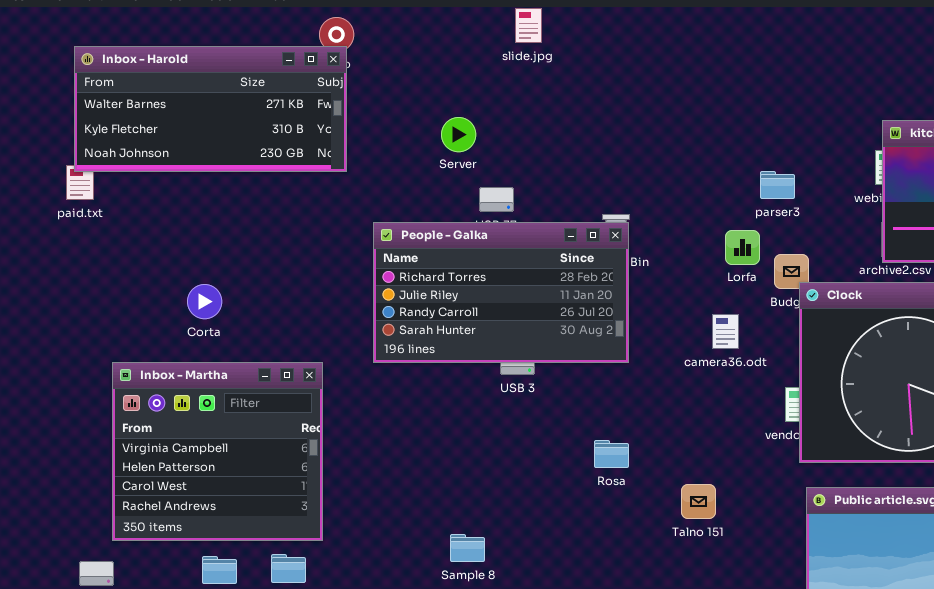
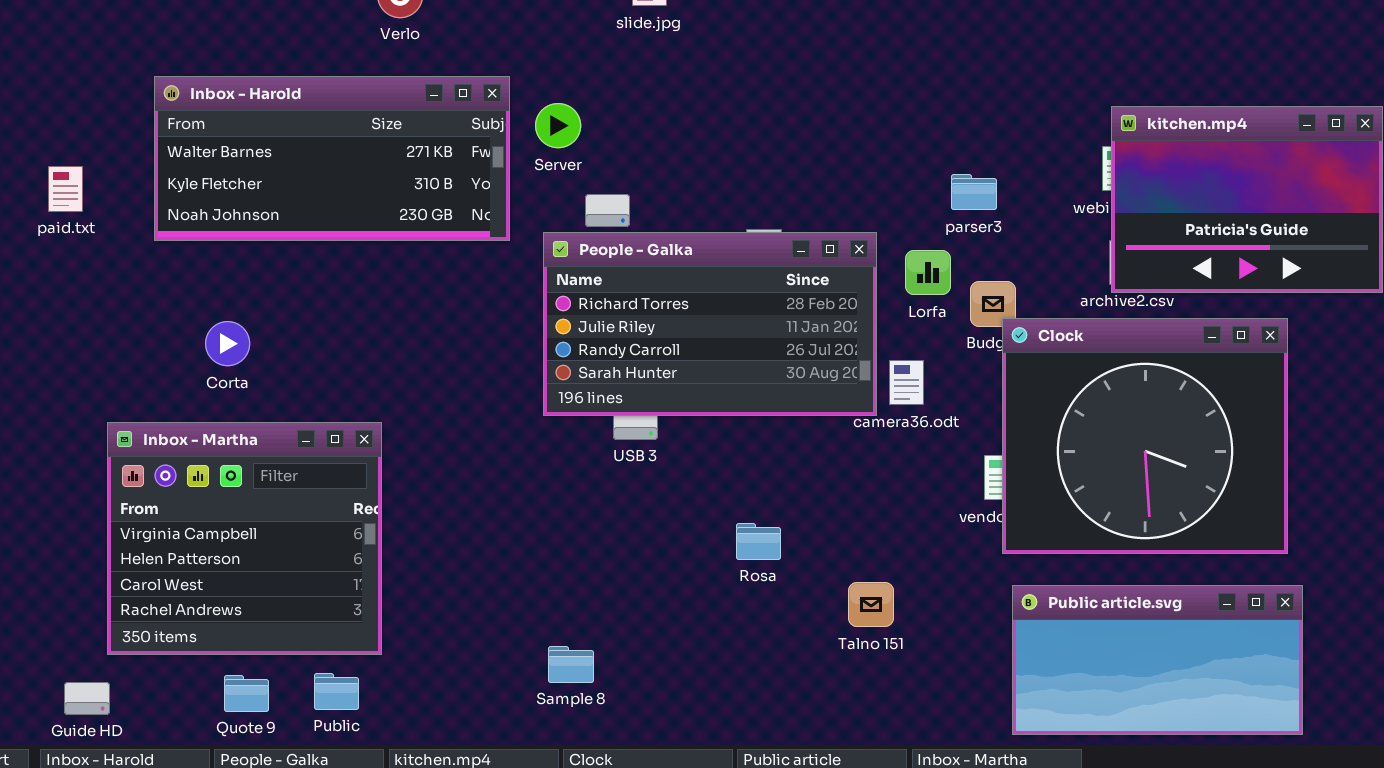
Inbox - Harold: [74,46,347,172] -> [154,76,510,241], moved
People - Galka: [373,222,629,363] -> [543,232,877,416], moved

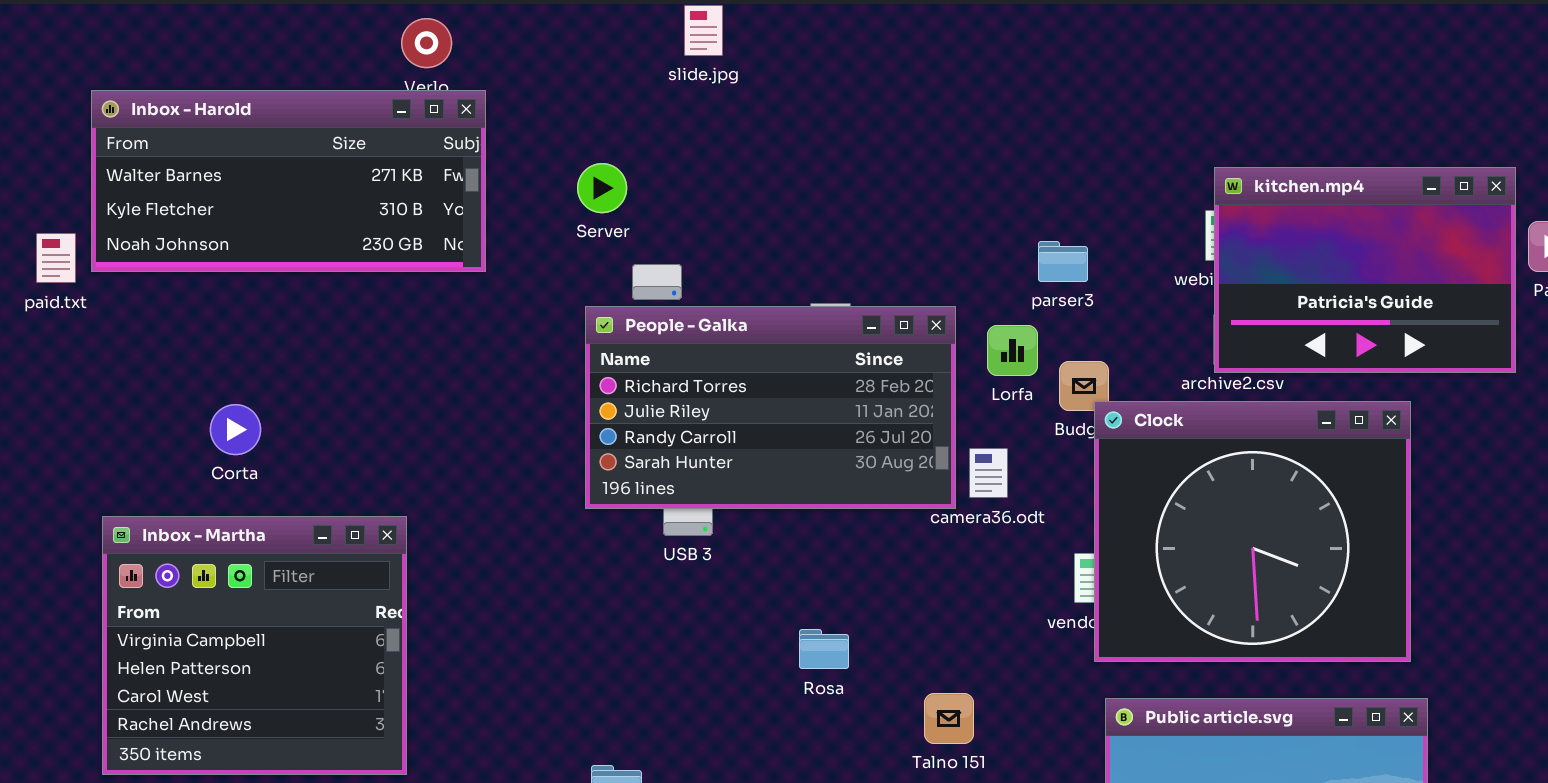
Inbox - Harold: [154,76,510,241] -> [91,90,486,272], moved

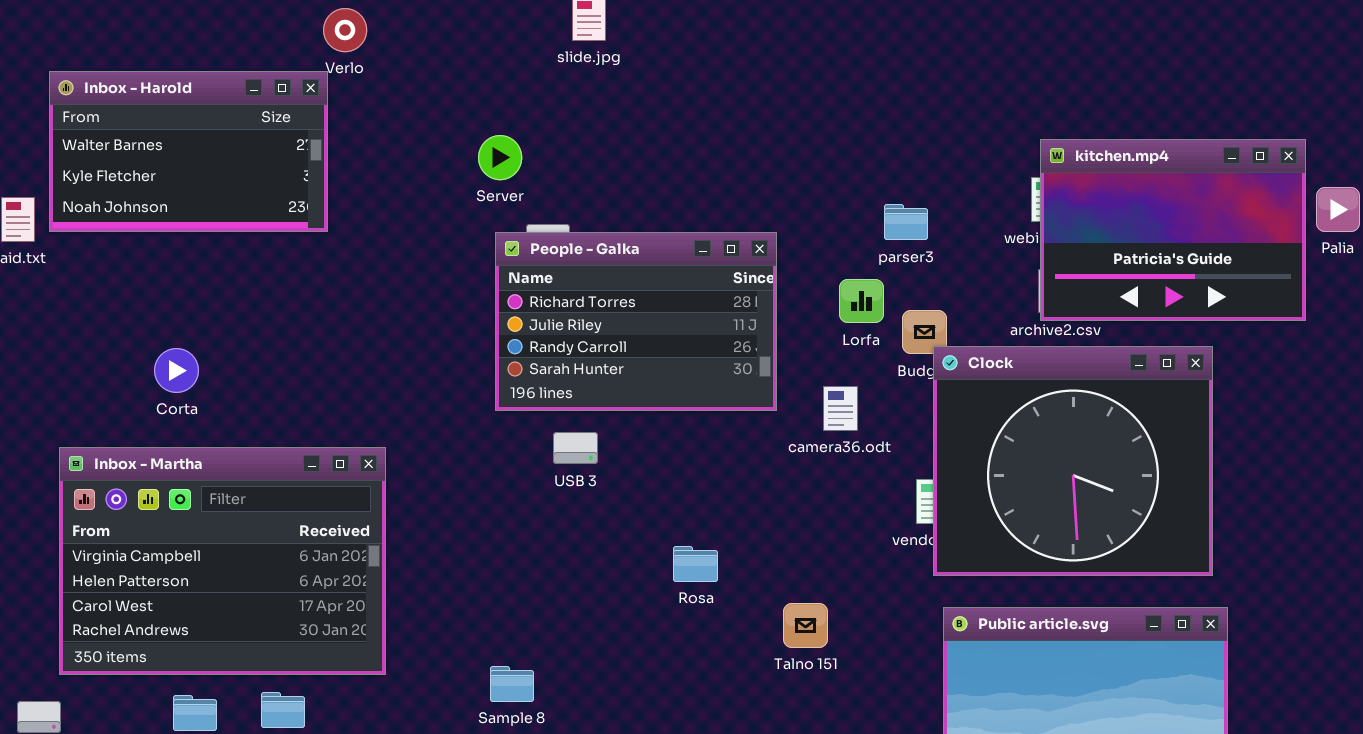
Inbox - Harold: [91,90,486,272] -> [49,71,328,232], resized
People - Galka: [585,306,956,509] -> [495,232,777,411], moved, resized
Inbox - Martha: [102,516,407,775] -> [59,447,386,675], resized

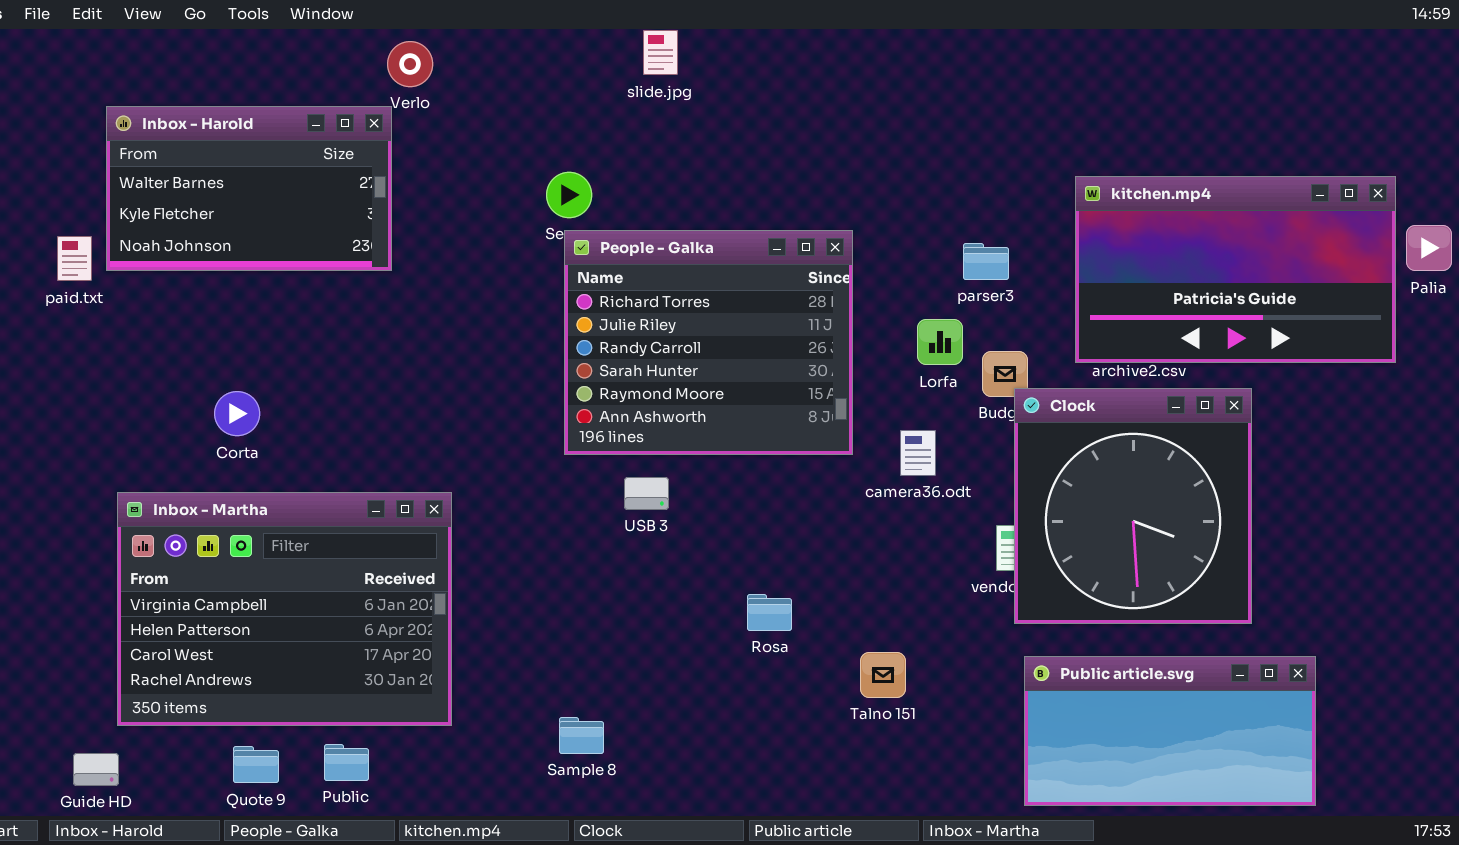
kitchen.mp4: [1040,139,1306,321] -> [1075,176,1396,363], resized
People - Galka: [495,232,777,411] -> [564,230,853,455], resized
Clock: [933,346,1213,576] -> [1014,388,1252,624], resized

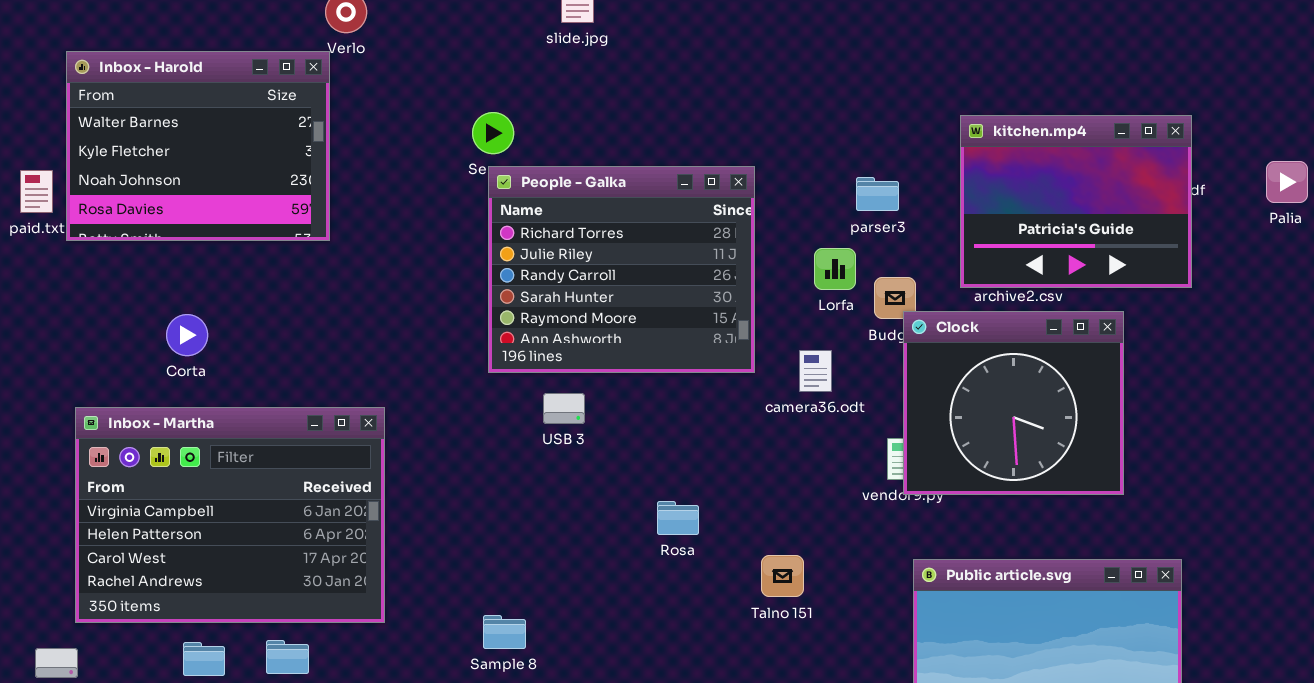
Inbox - Harold: [106,106,392,271] -> [66,51,330,241], resized
kitchen.mp4: [1075,176,1396,363] -> [960,115,1192,288], resized
Clock: [1014,388,1252,624] -> [903,311,1124,495], resized

